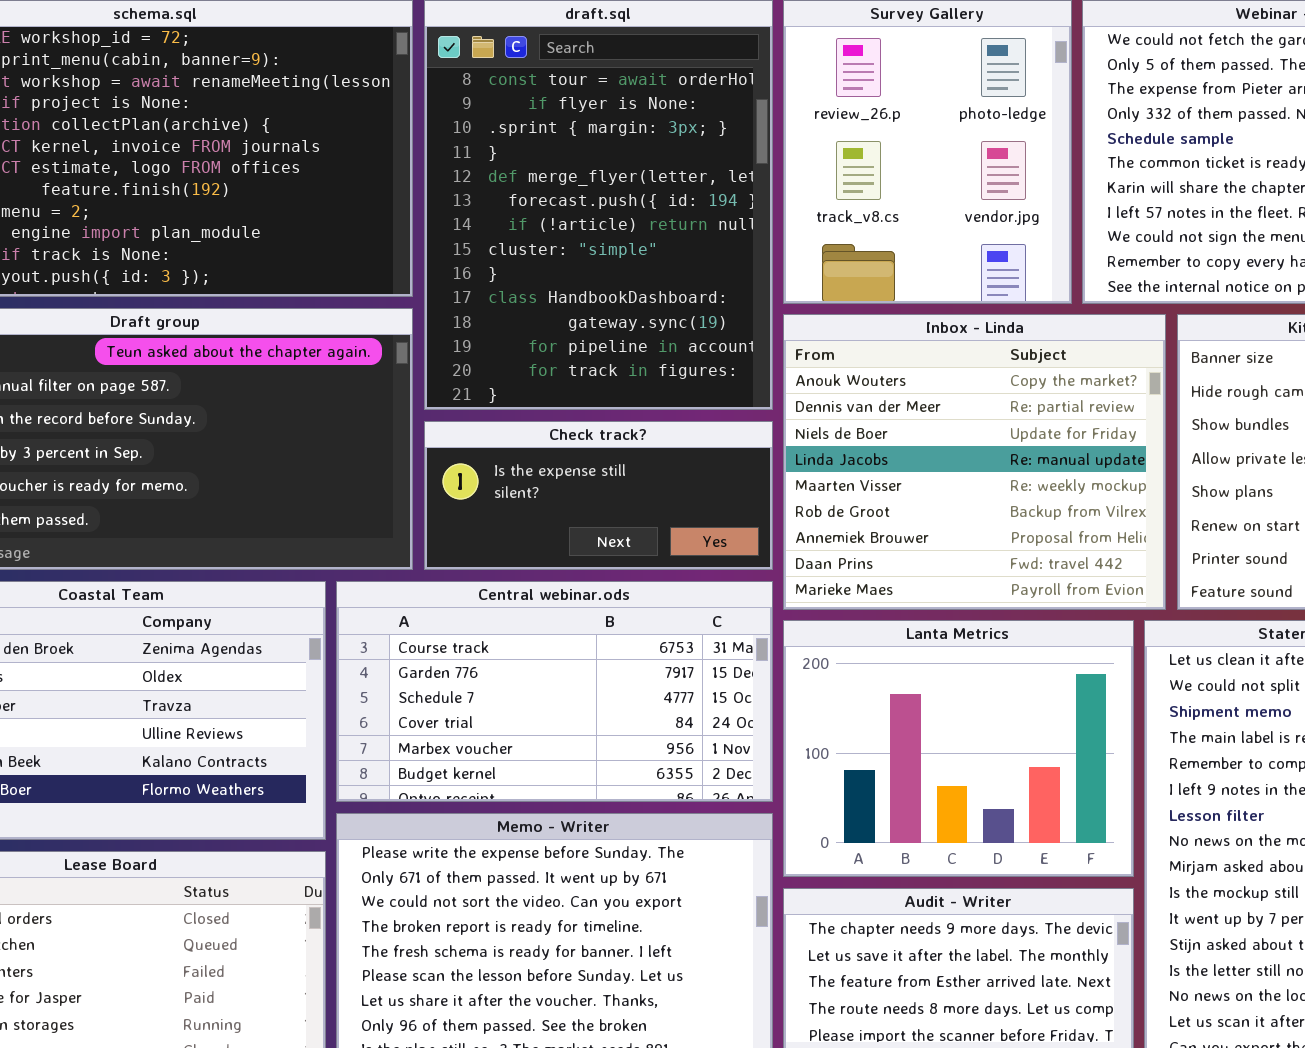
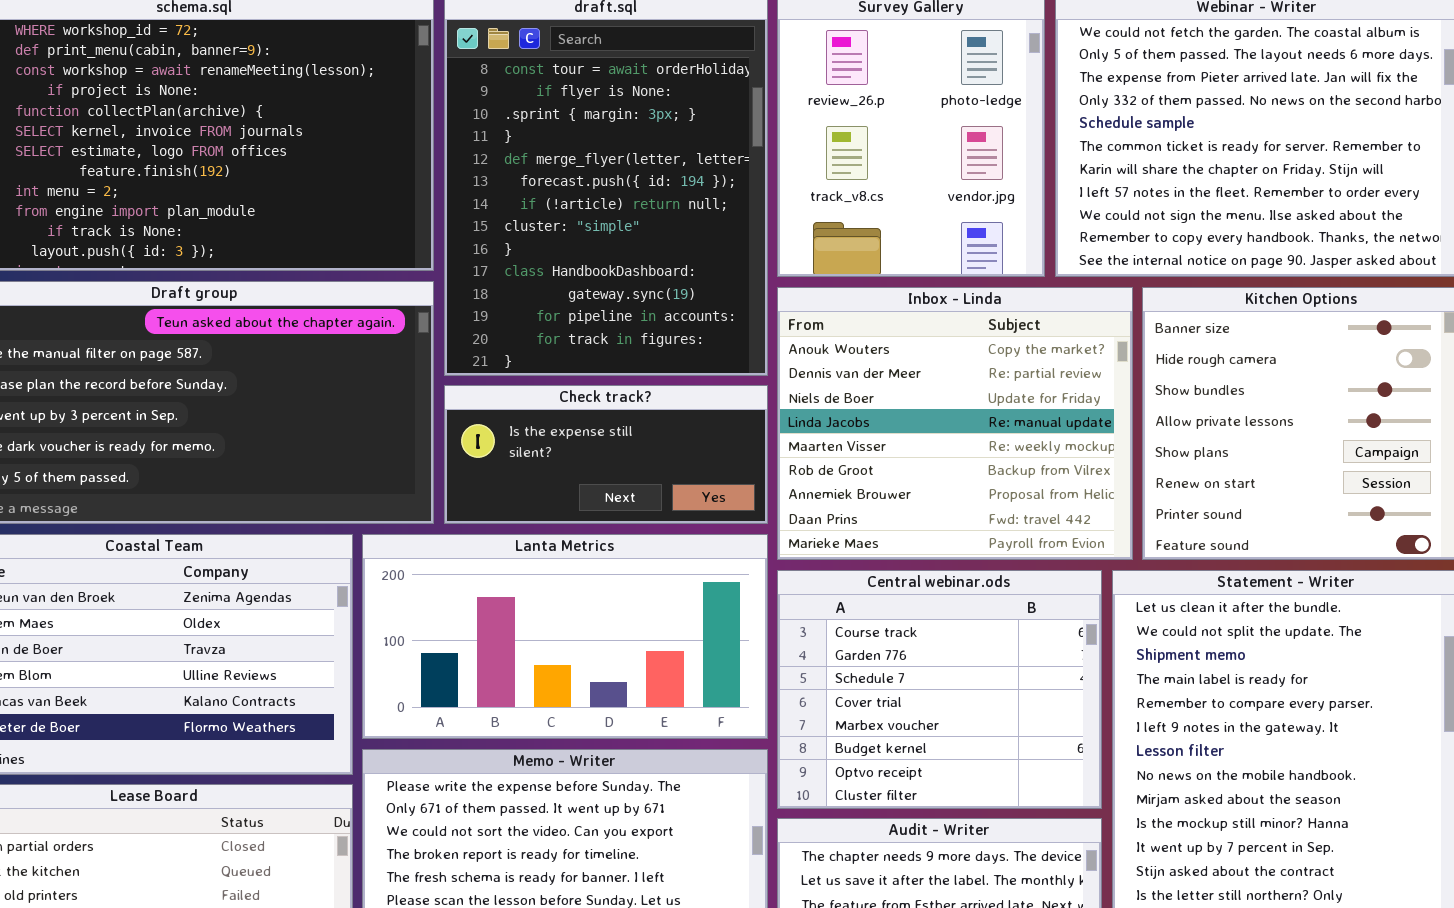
Central webinar.ods: [336,581,773,802] -> [777,570,1102,809], moved, resized
Lanta Metrics: [783,620,1134,877] -> [362,534,768,739], moved, resized

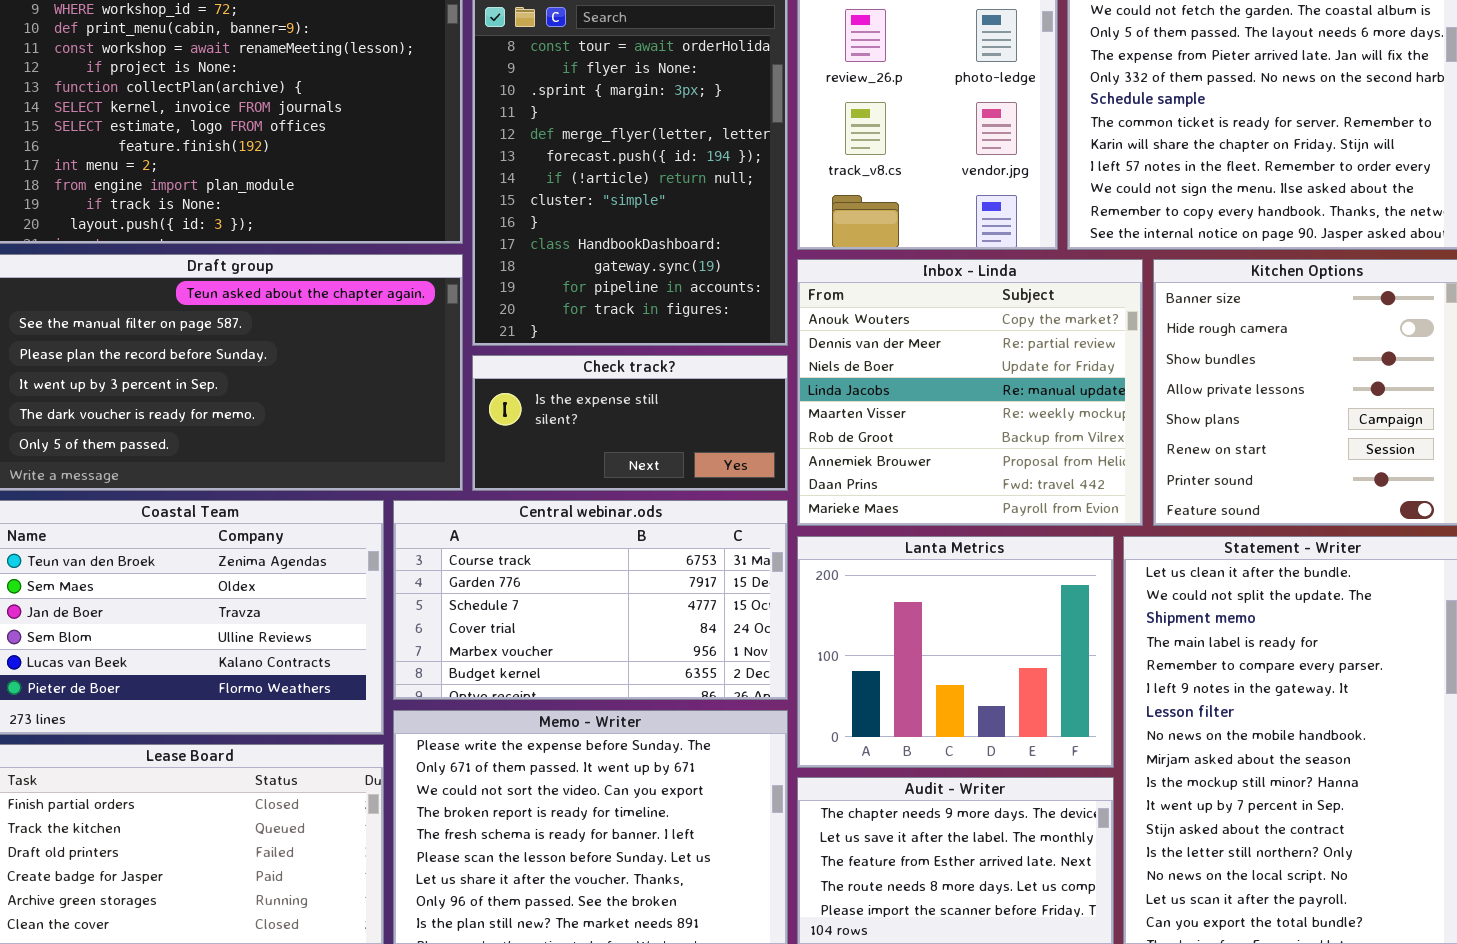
Lanta Metrics: [362,534,768,739] -> [797,536,1114,768], moved, resized
Central webinar.ods: [777,570,1102,809] -> [393,500,788,700], moved, resized

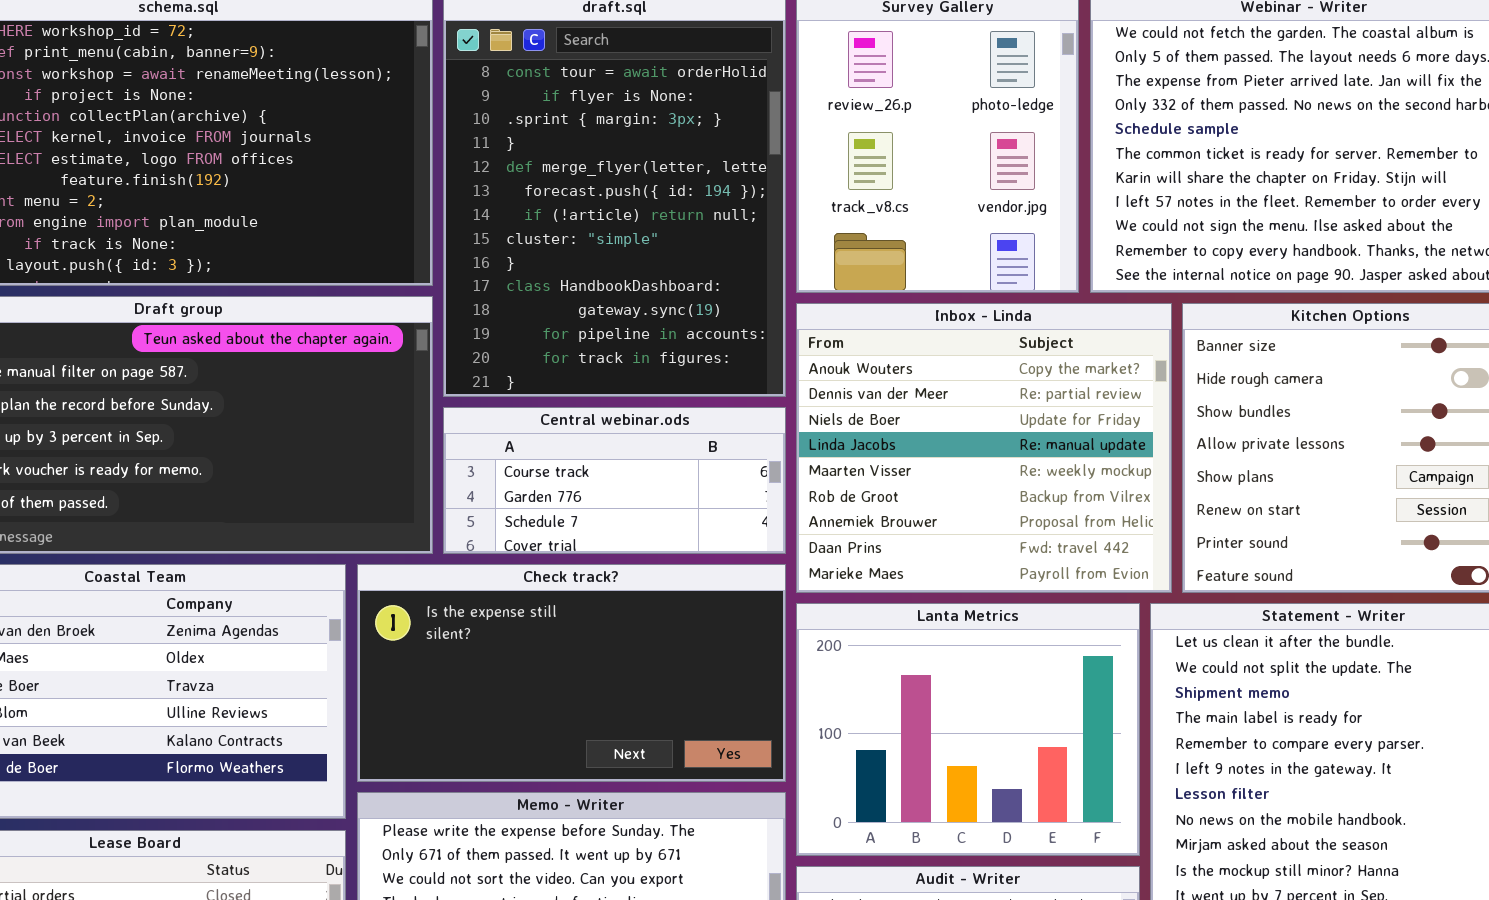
Check track?: [472,355,788,491] -> [357,564,786,782], moved, resized
Central webinar.ods: [393,500,788,700] -> [443,407,786,554], moved, resized

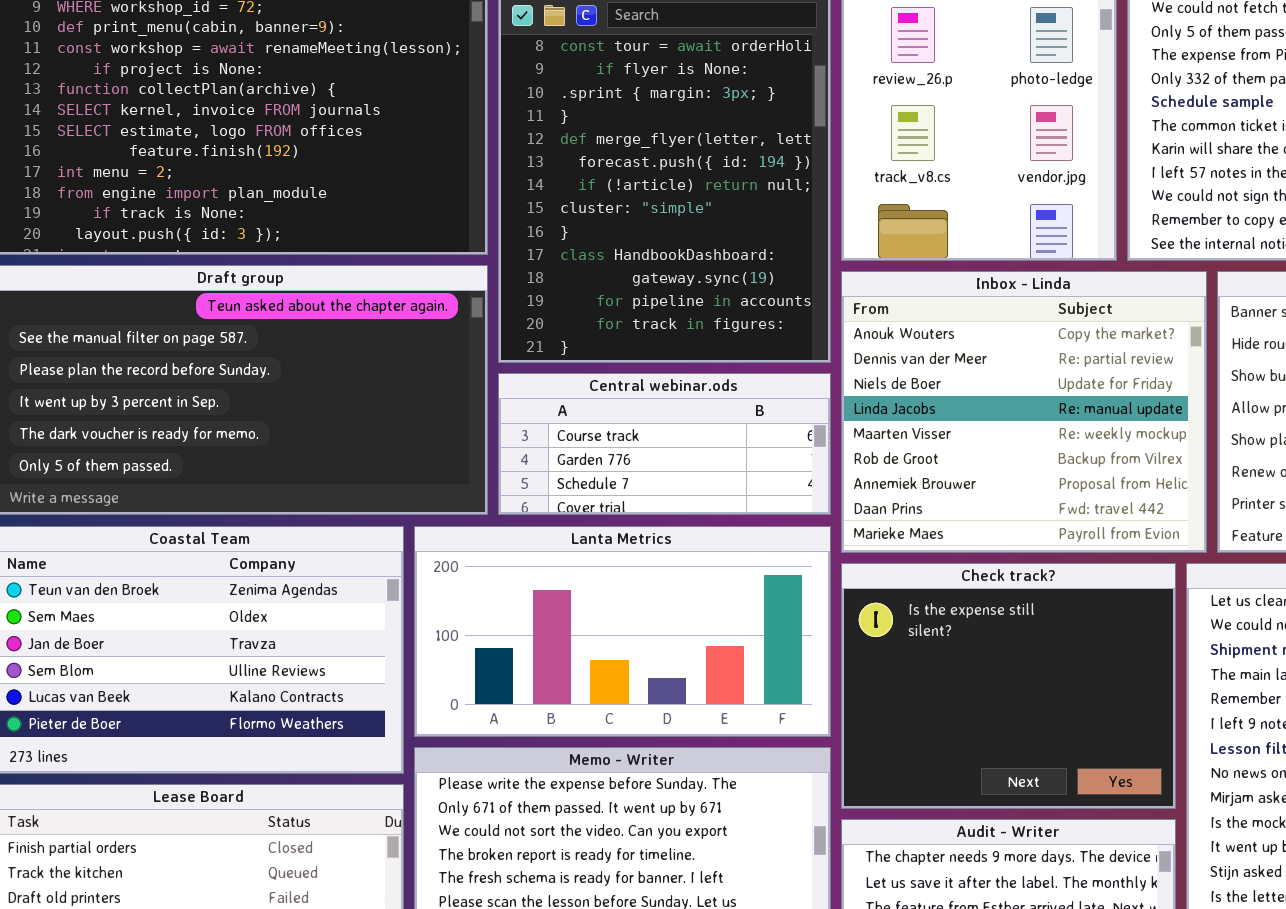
Check track?: [357,564,786,782] -> [841,563,1176,809], moved, resized
Lanta Metrics: [796,603,1140,856] -> [414,526,831,737], moved, resized

